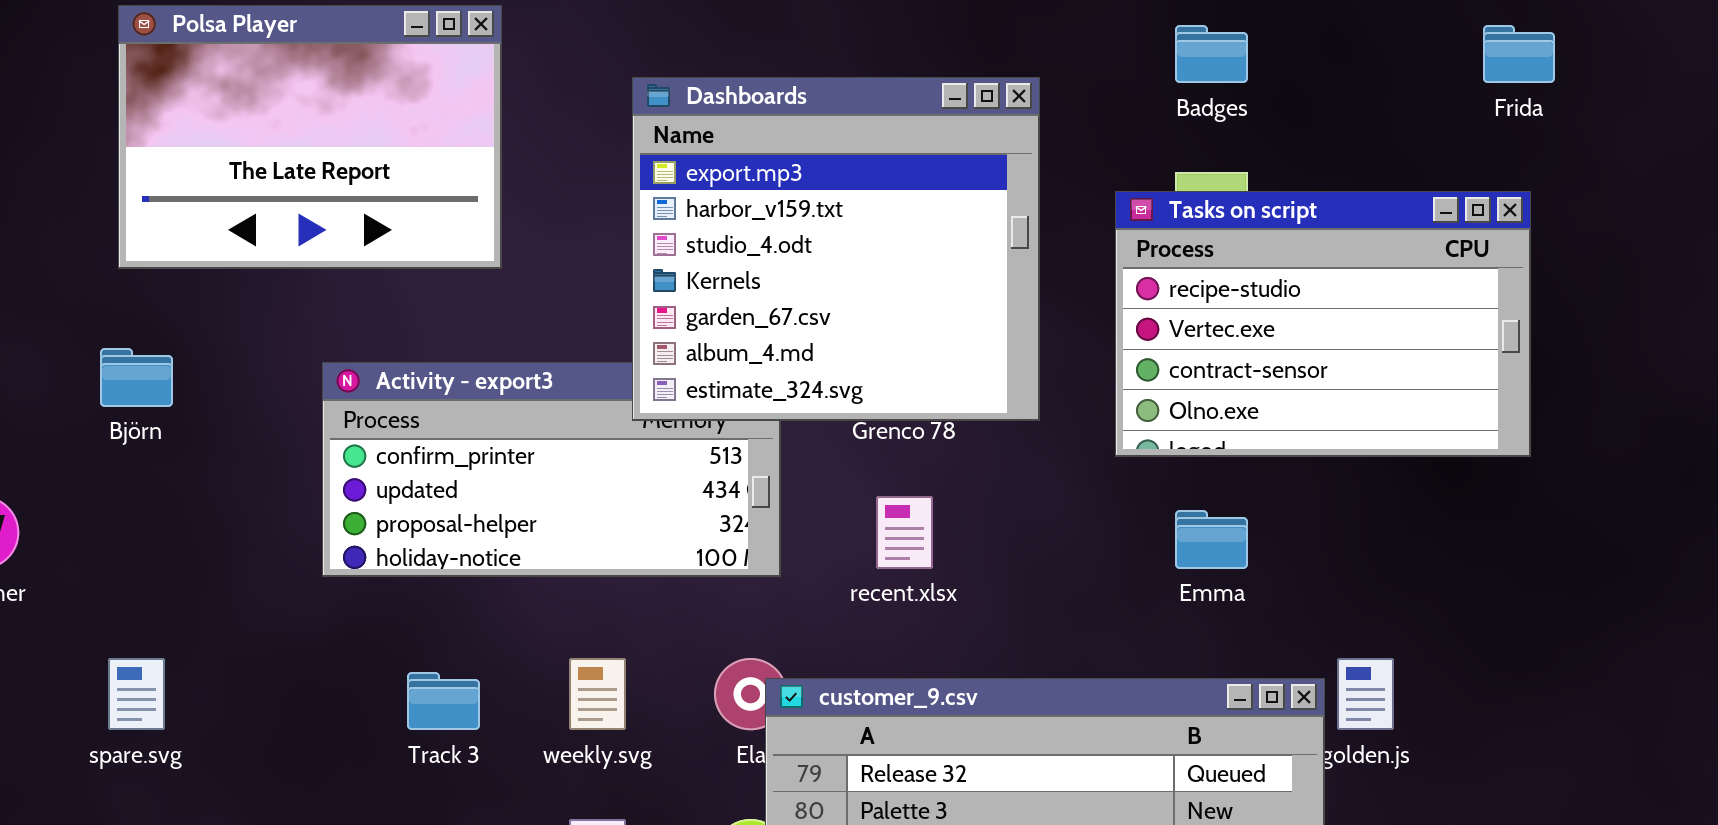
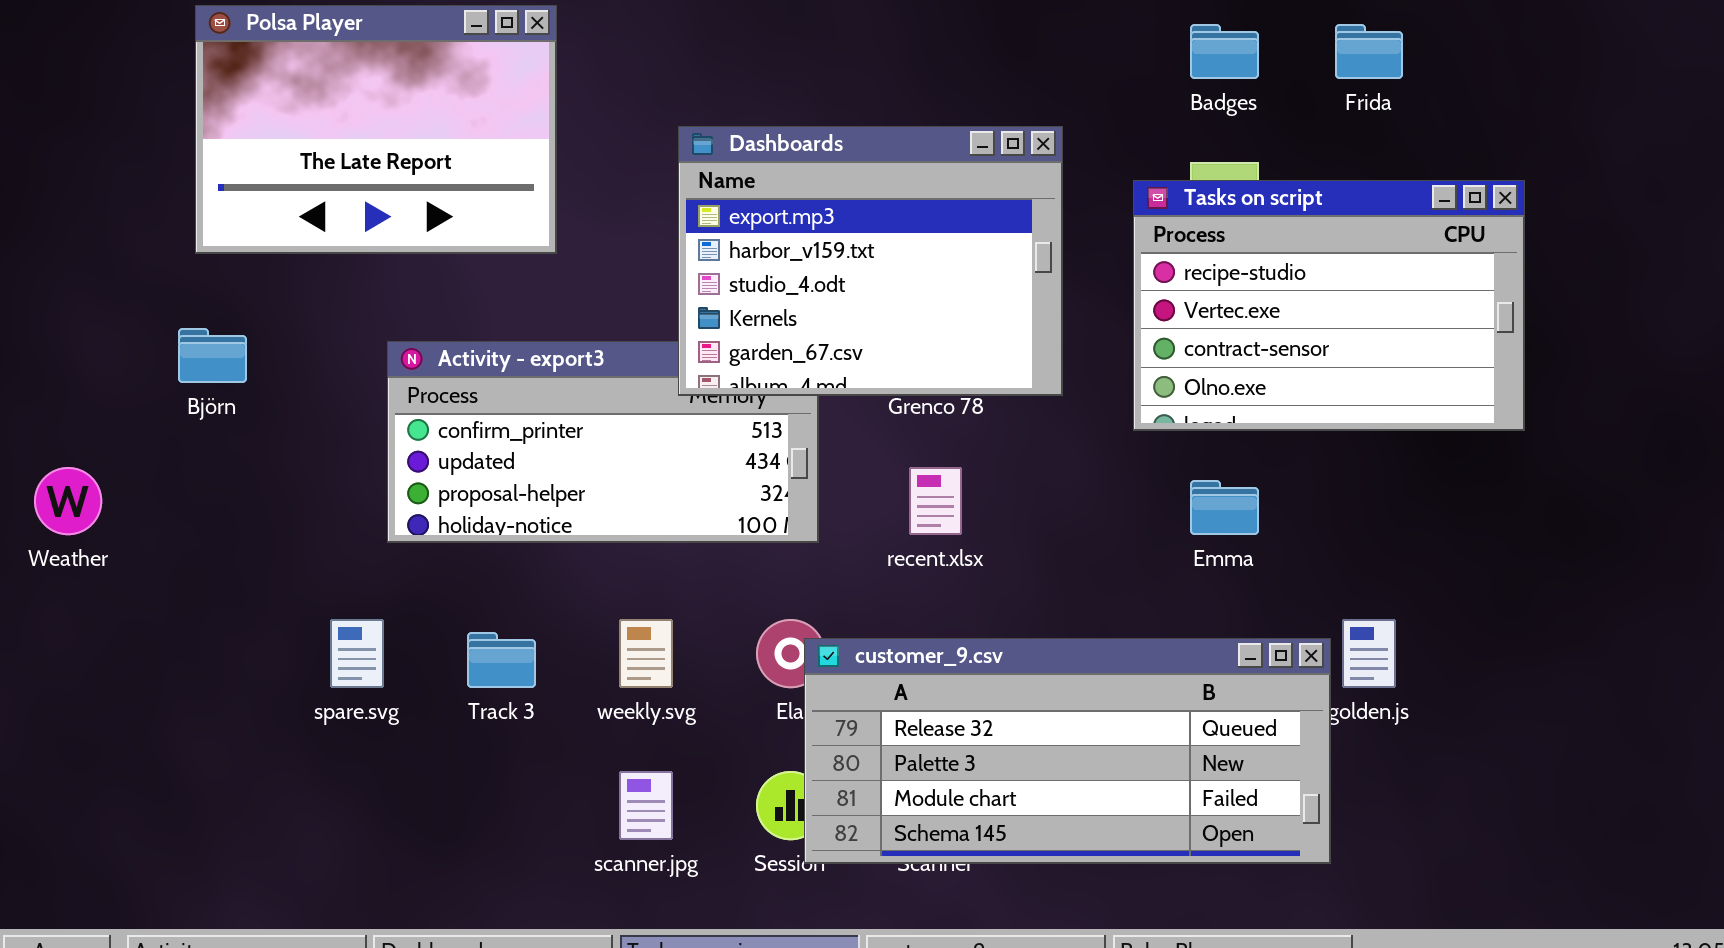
Frida: [1483,25,1555,83] -> [1335,24,1403,79], moved
Dashboards: [632,77,1040,421] -> [678,126,1063,396], resized
spare.svg: [108,658,165,730] -> [330,619,384,688], moved

